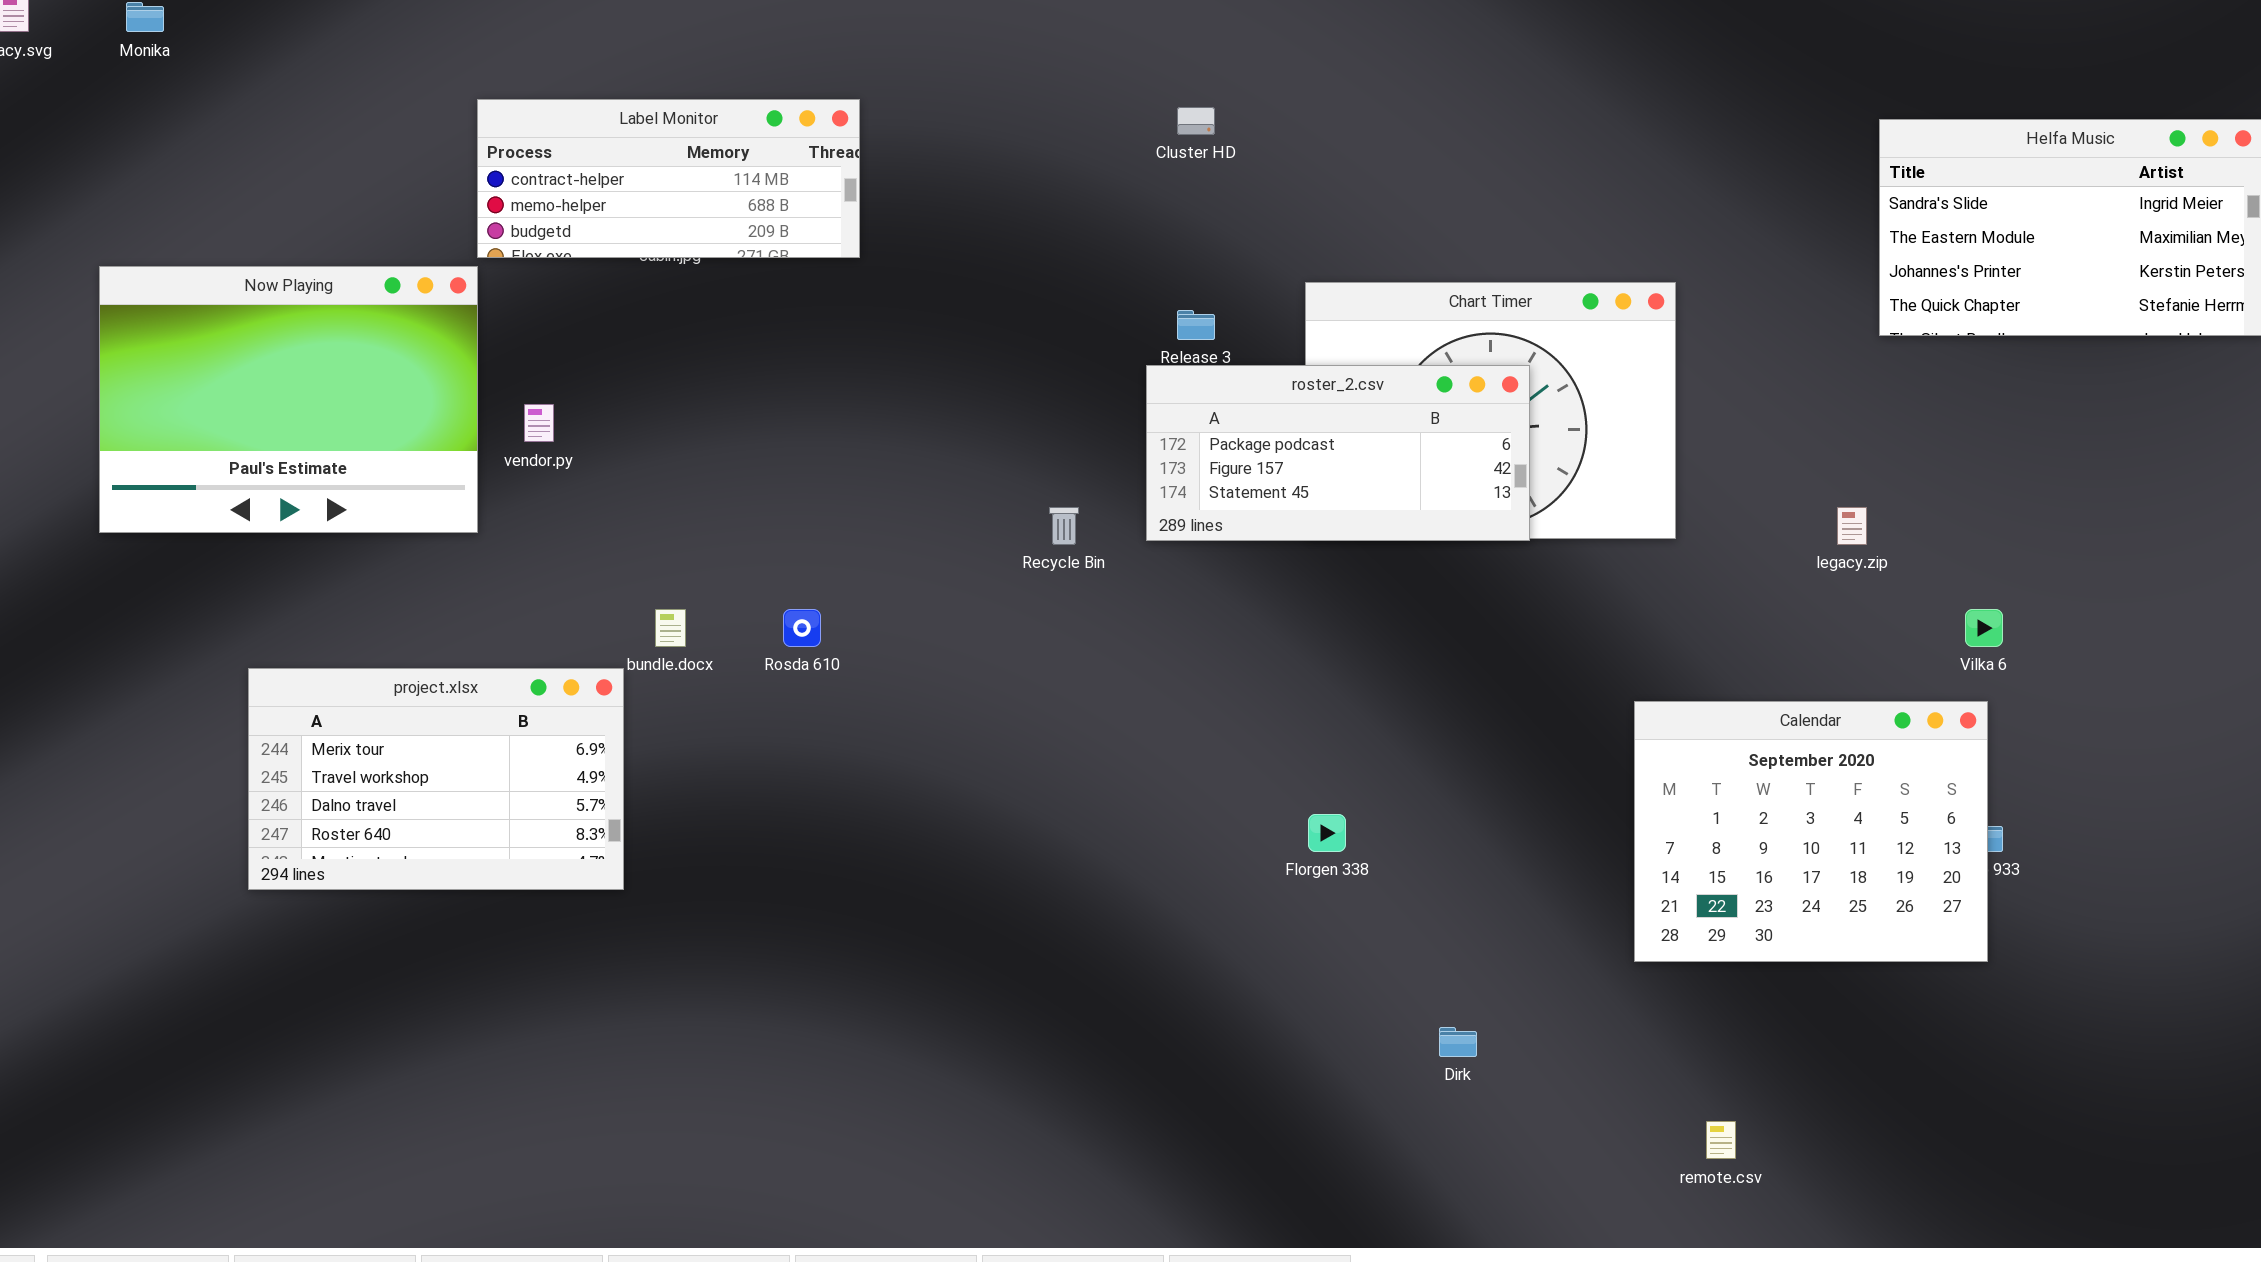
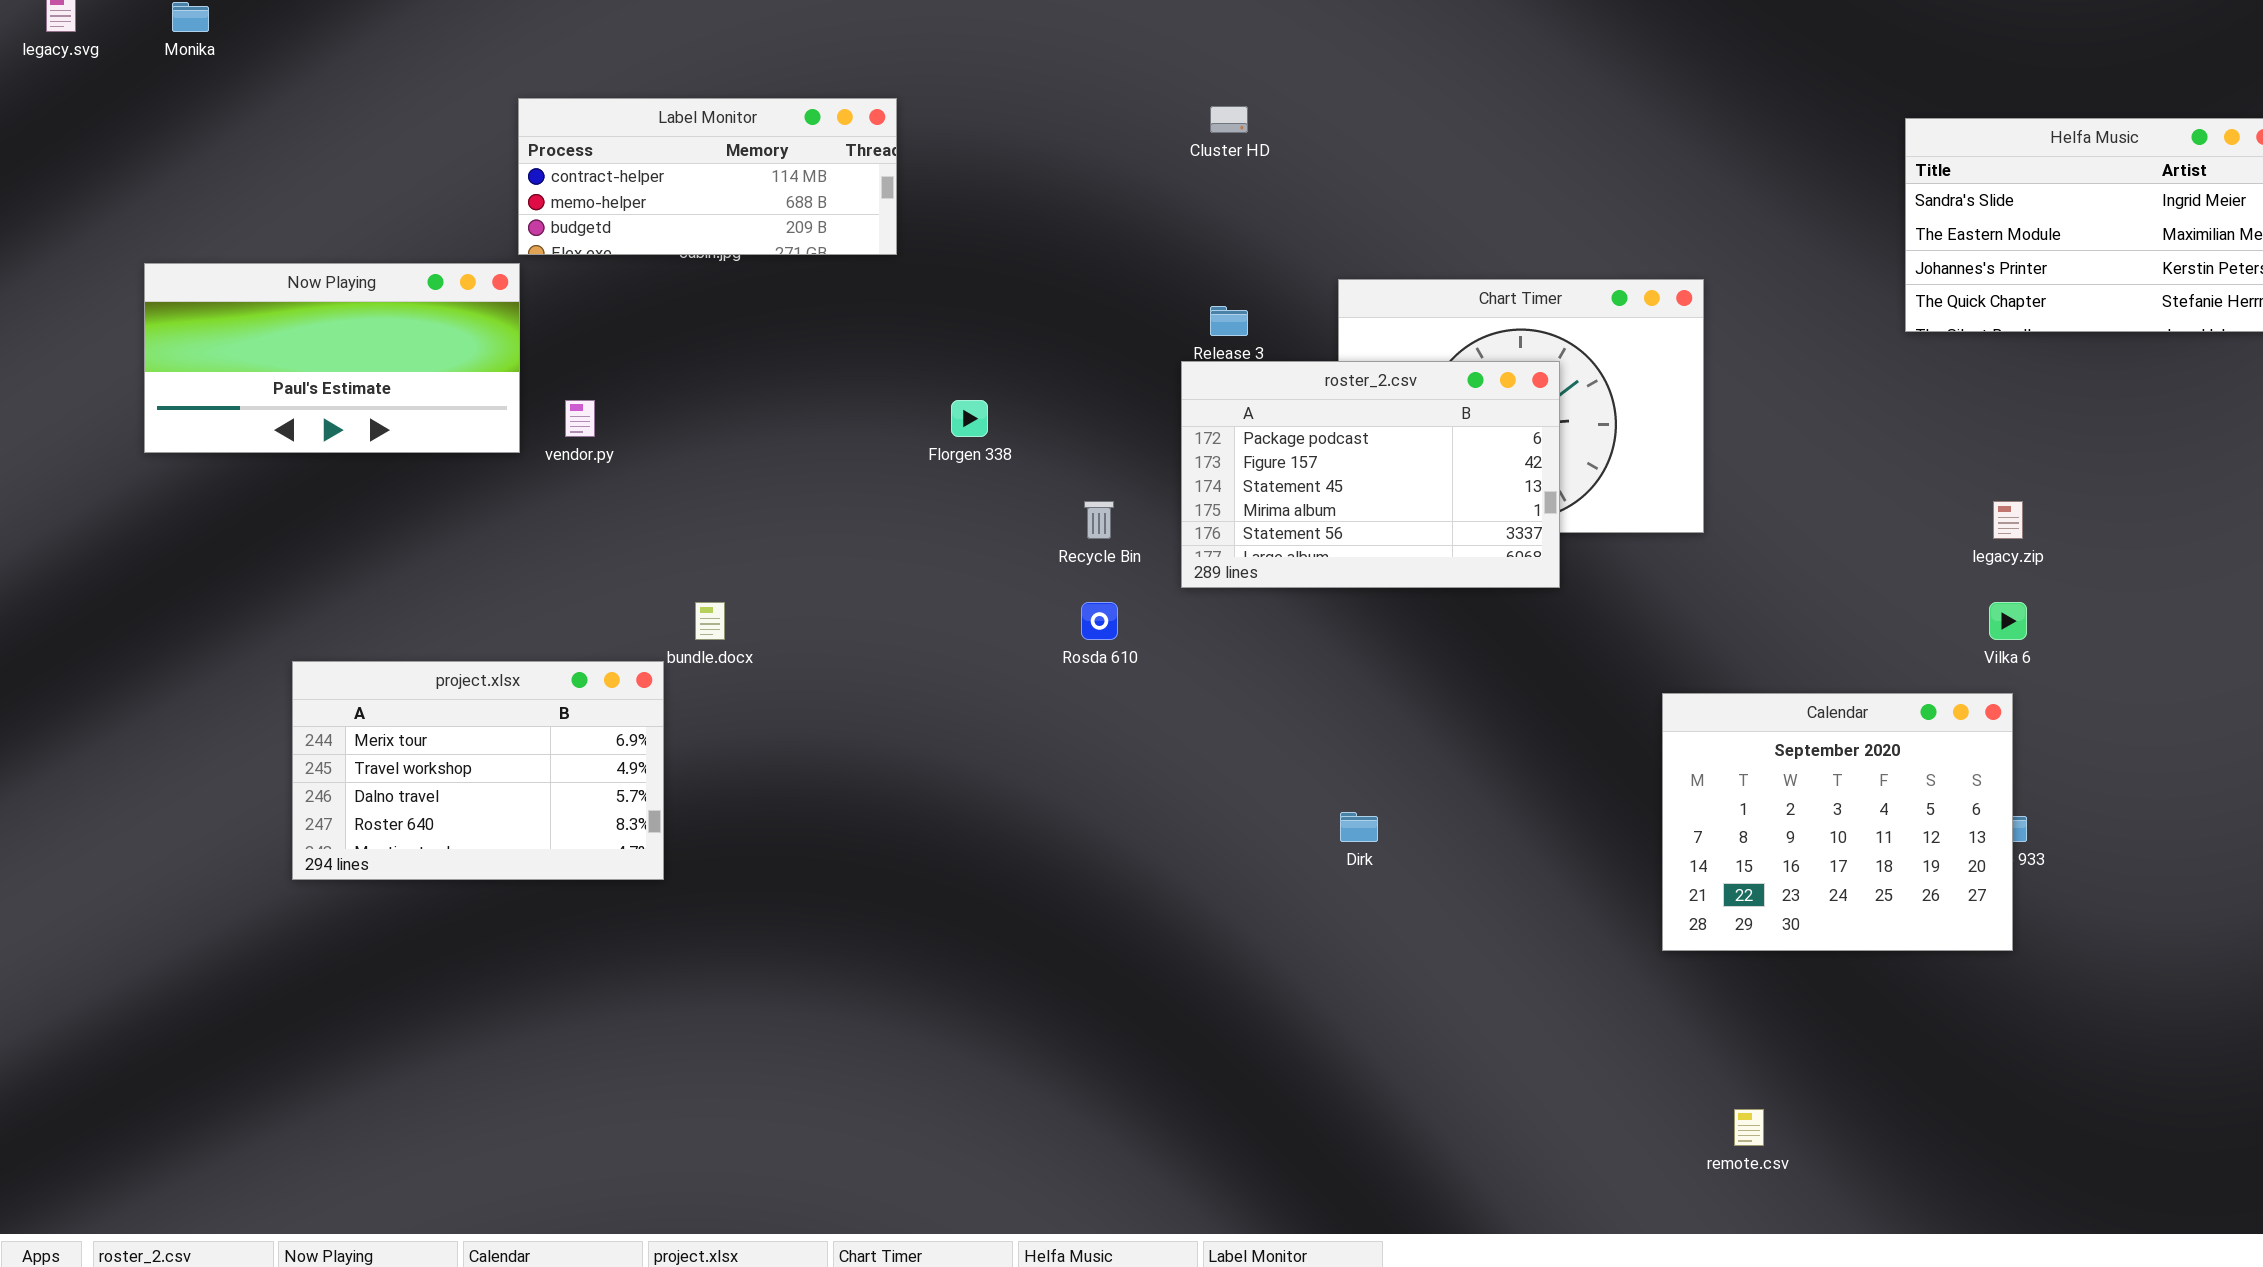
Now Playing: [99,266,478,533] -> [144,263,520,453], resized
roster_2.csv: [1146,365,1530,541] -> [1181,361,1560,588], resized
legacy.zip: [1837,507,1867,545] -> [1993,501,2023,539], moved
Rosda 610: [783,609,821,647] -> [1081,602,1118,640], moved
Florgen 338: [1308,814,1346,852] -> [951,400,988,437], moved
Dirk: [1439,1027,1477,1057] -> [1340,812,1378,842], moved

